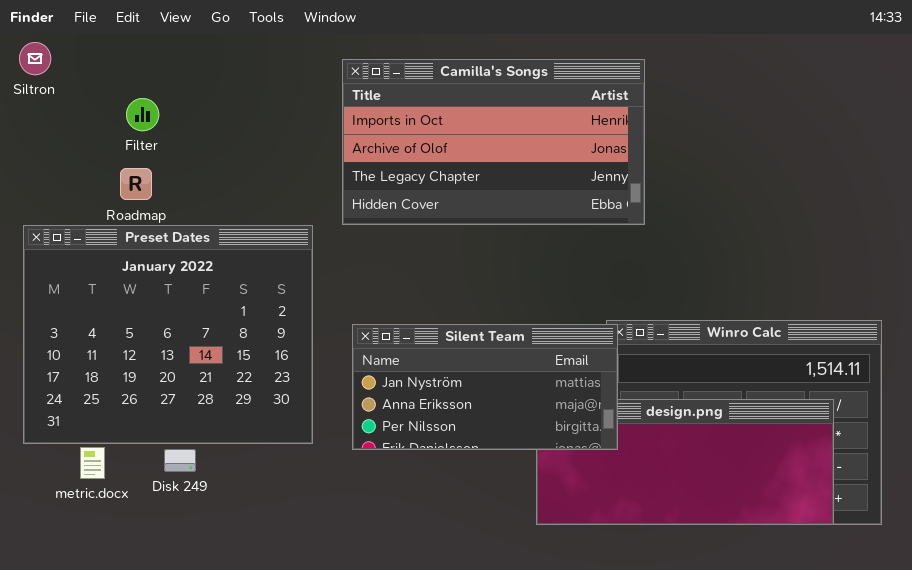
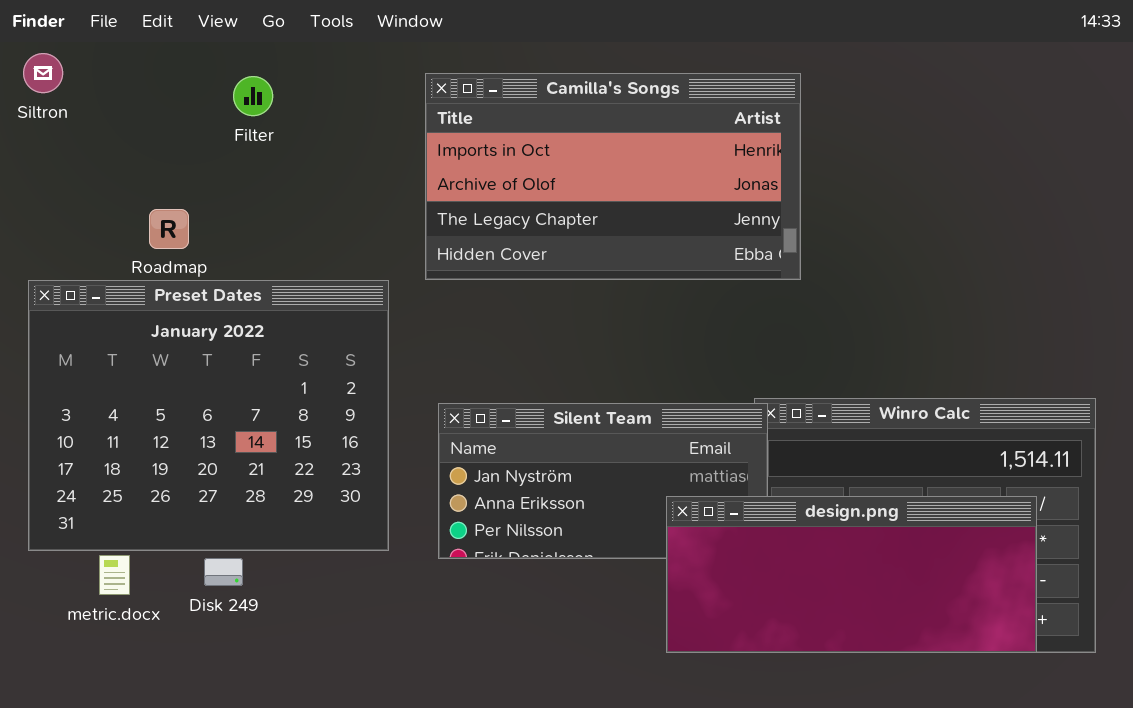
Filter: [126,98,159,131] -> [233,76,273,116], moved
design.png: [536,399,834,525] -> [666,496,1037,653], raised

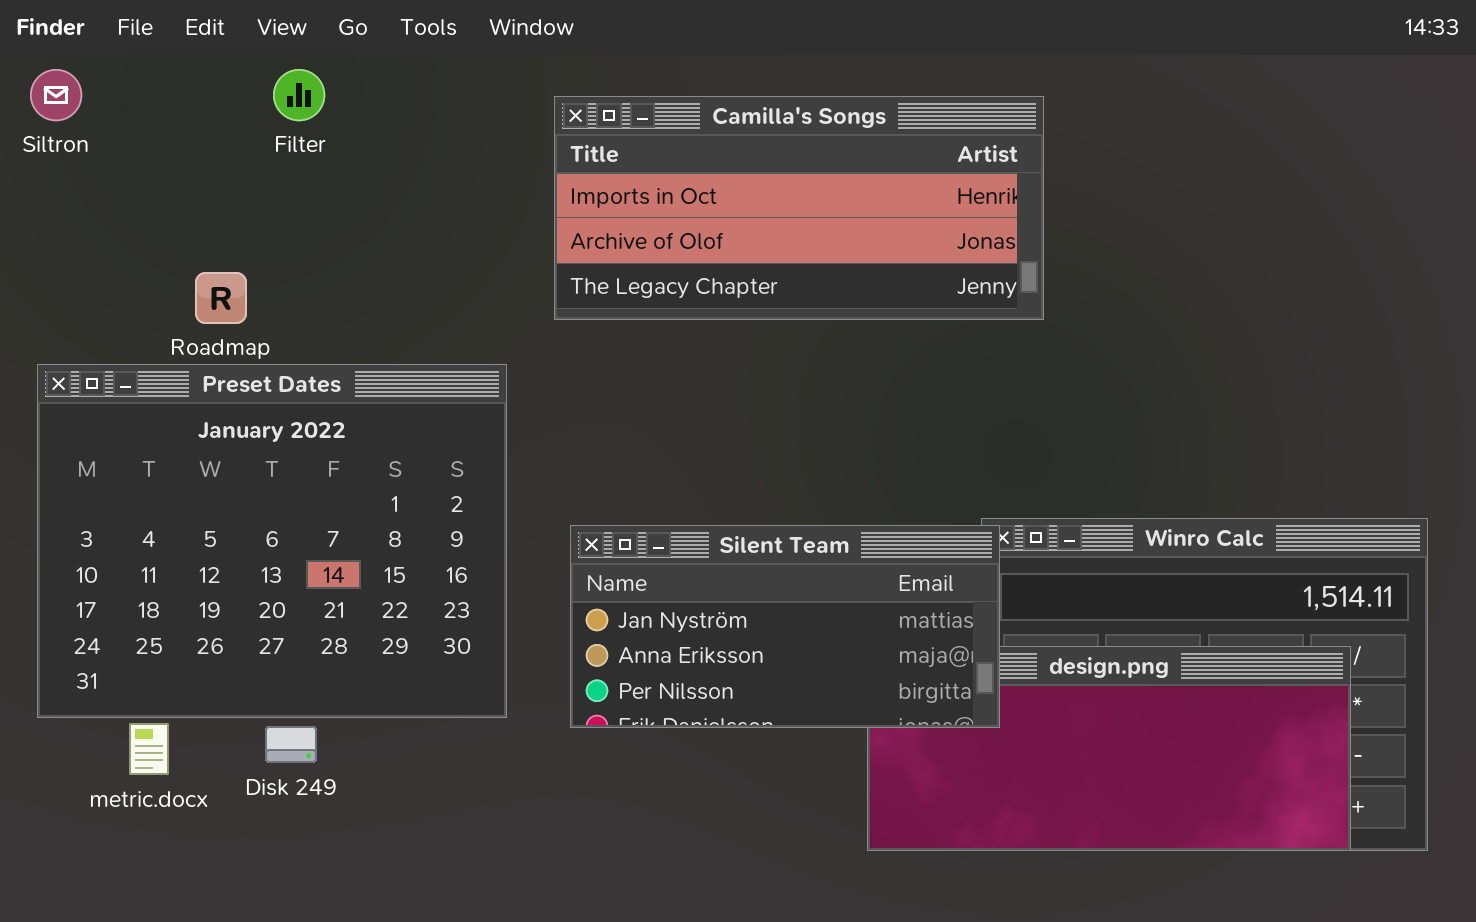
Camilla's Songs: [425,73,801,280] -> [554,96,1044,320], resized
Filter: [233,76,273,116] -> [273,69,325,121], moved
Silent Team: [438,403,768,559] -> [570,525,1000,728], raised

